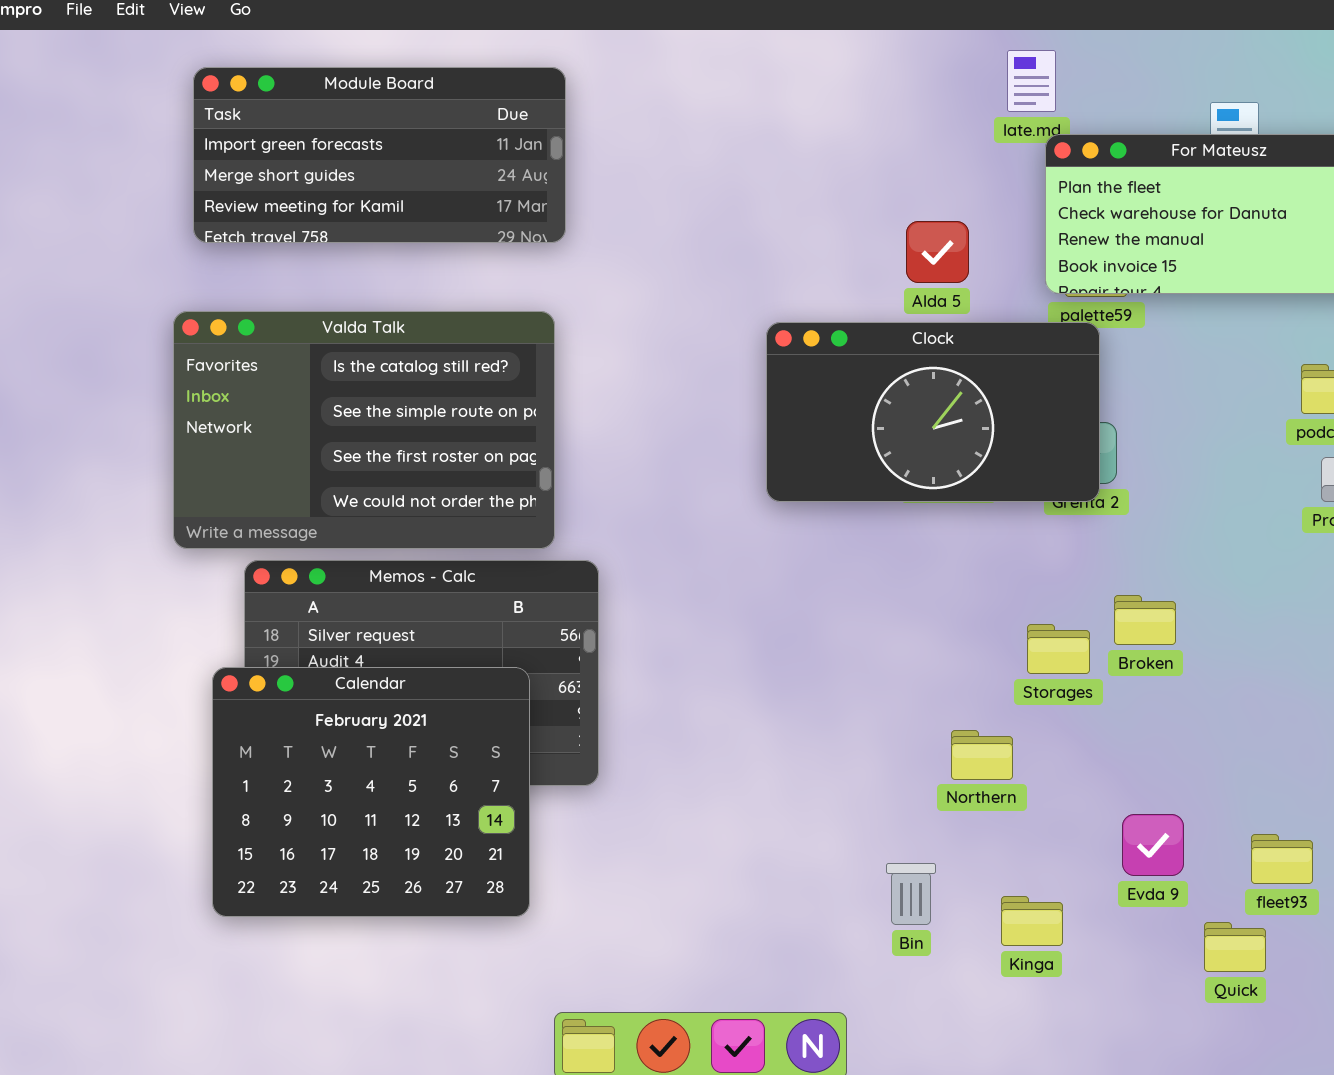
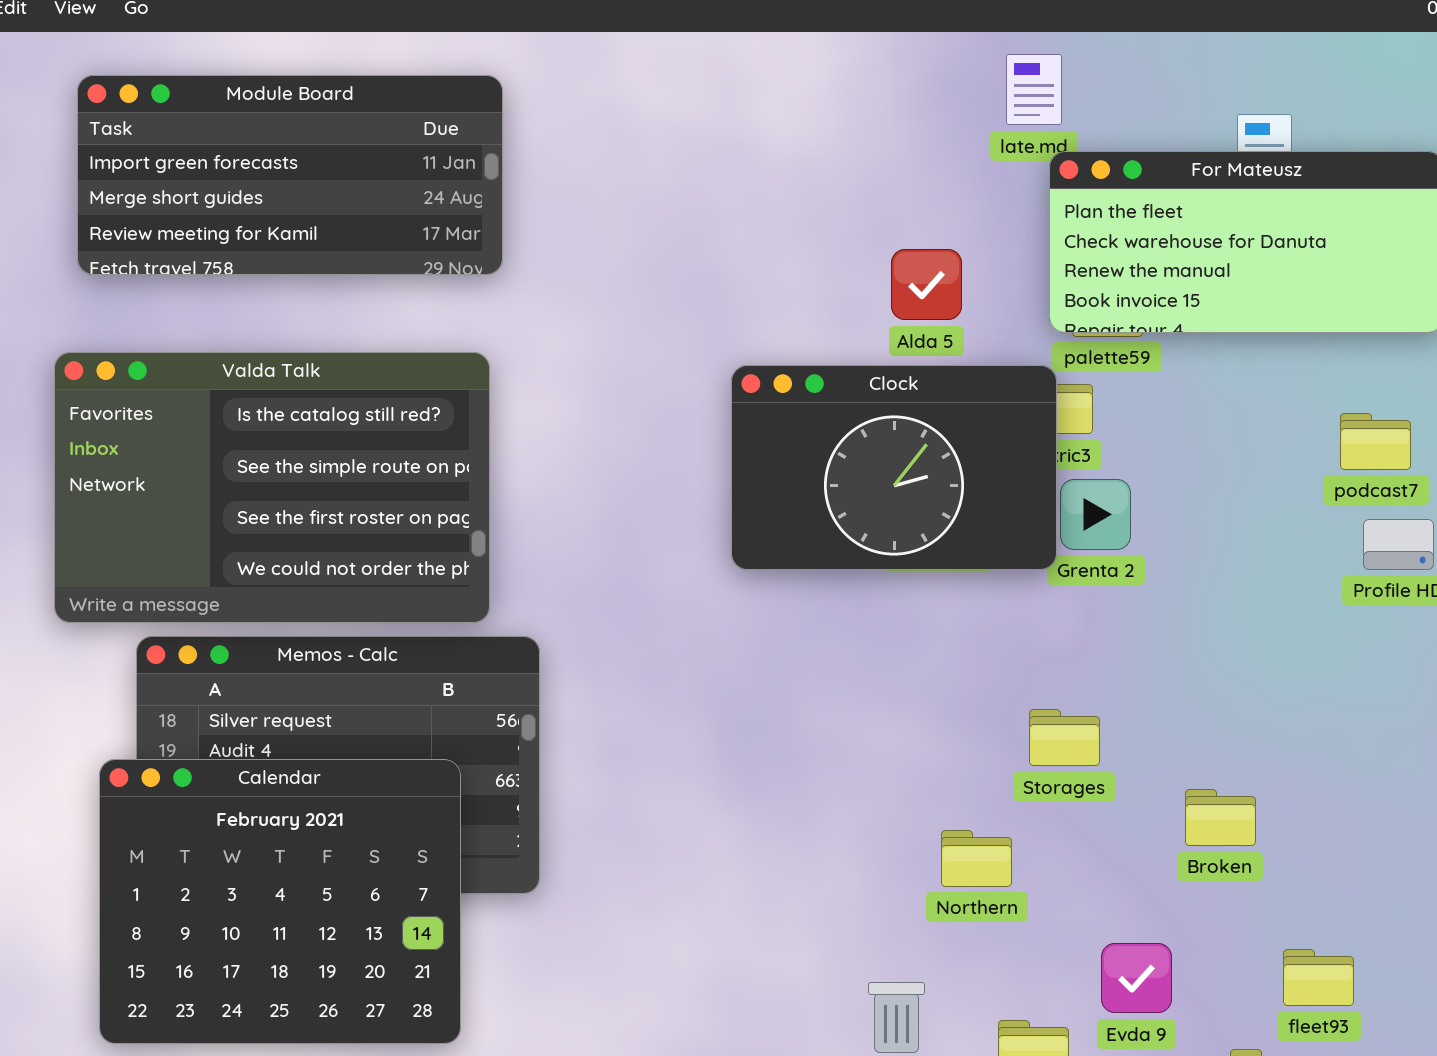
Clock: [766,322,1100,502] -> [731,365,1057,570], resized
Broken: [1114,595,1176,645] -> [1185,789,1256,846], moved
Evda 9: [1122,814,1184,876] -> [1101,943,1172,1013], moved

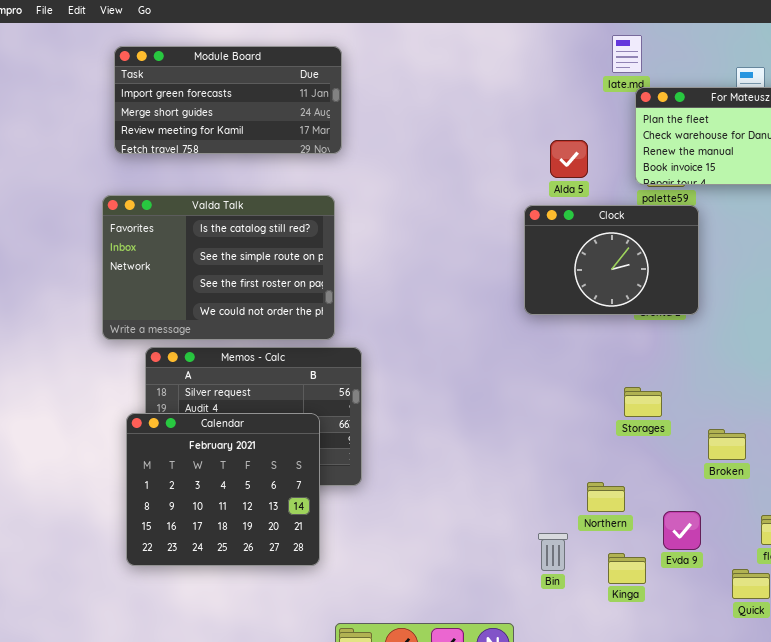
Clock: [731,365,1057,570] -> [524,205,699,315], moved
Northern: [941,830,1012,887] -> [587,482,625,512], moved

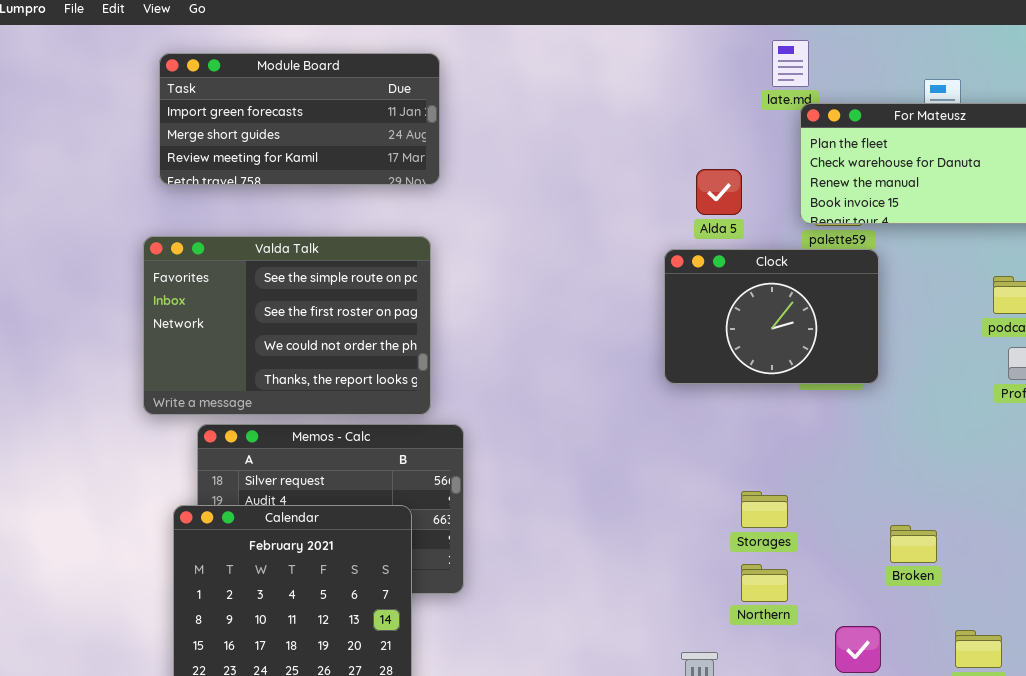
Valda Talk: [102,195,335,340] -> [143,236,431,415], scrolled down 1 row
Storages: [624,387,662,417] -> [741,491,788,528], moved
Northern: [587,482,625,512] -> [741,564,788,602], moved

